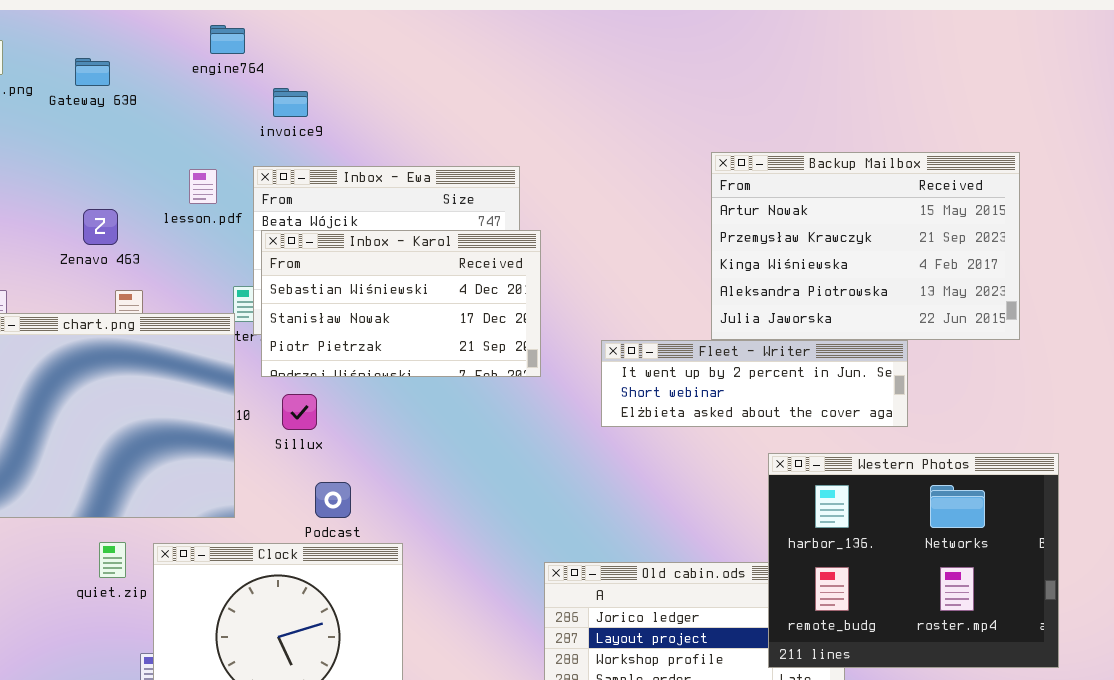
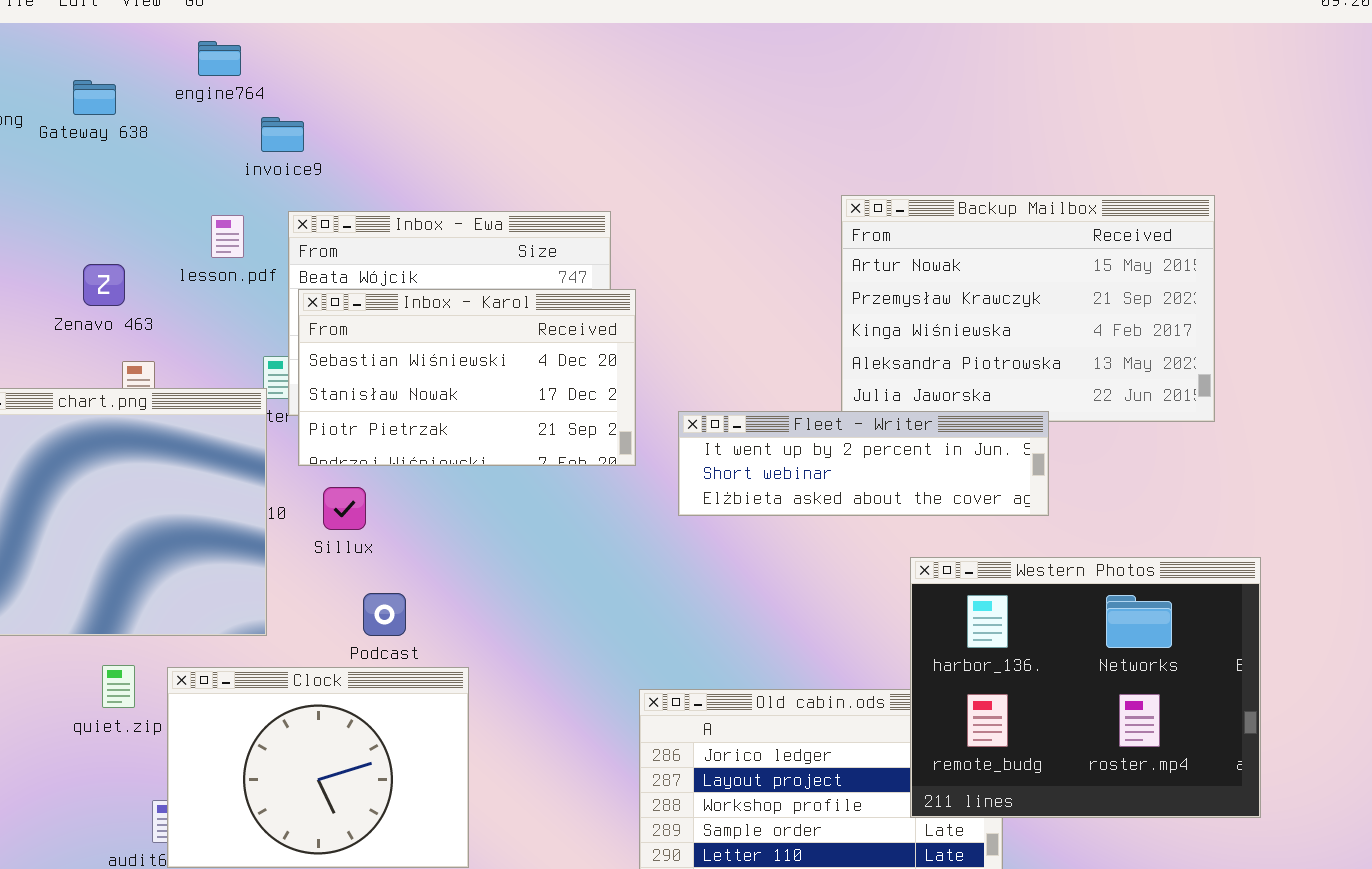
engine764: [210,25,245,54] -> [198,41,241,76], moved
invoice9: [273,88,308,117] -> [261,117,304,152], moved
Fleet - Writer: [601,340,908,427] -> [678,411,1049,516], moved

